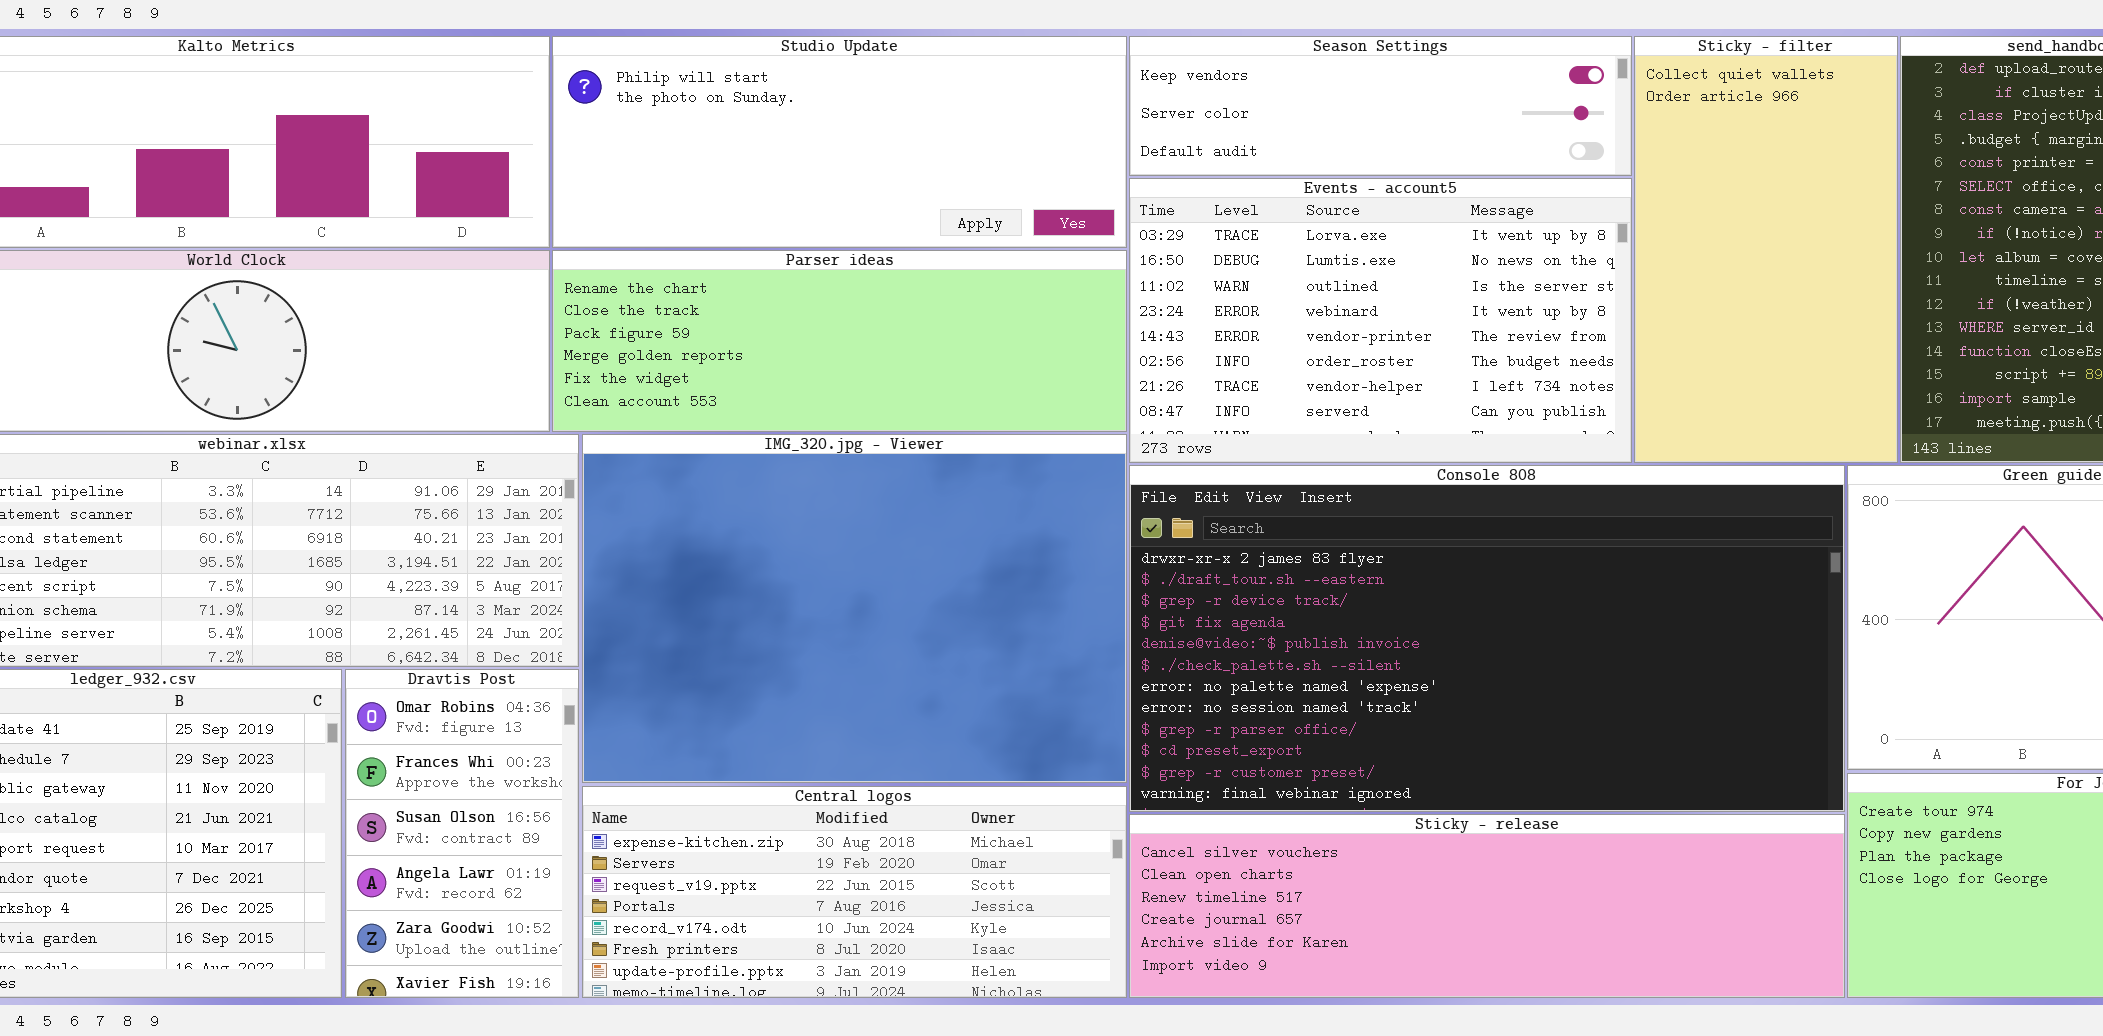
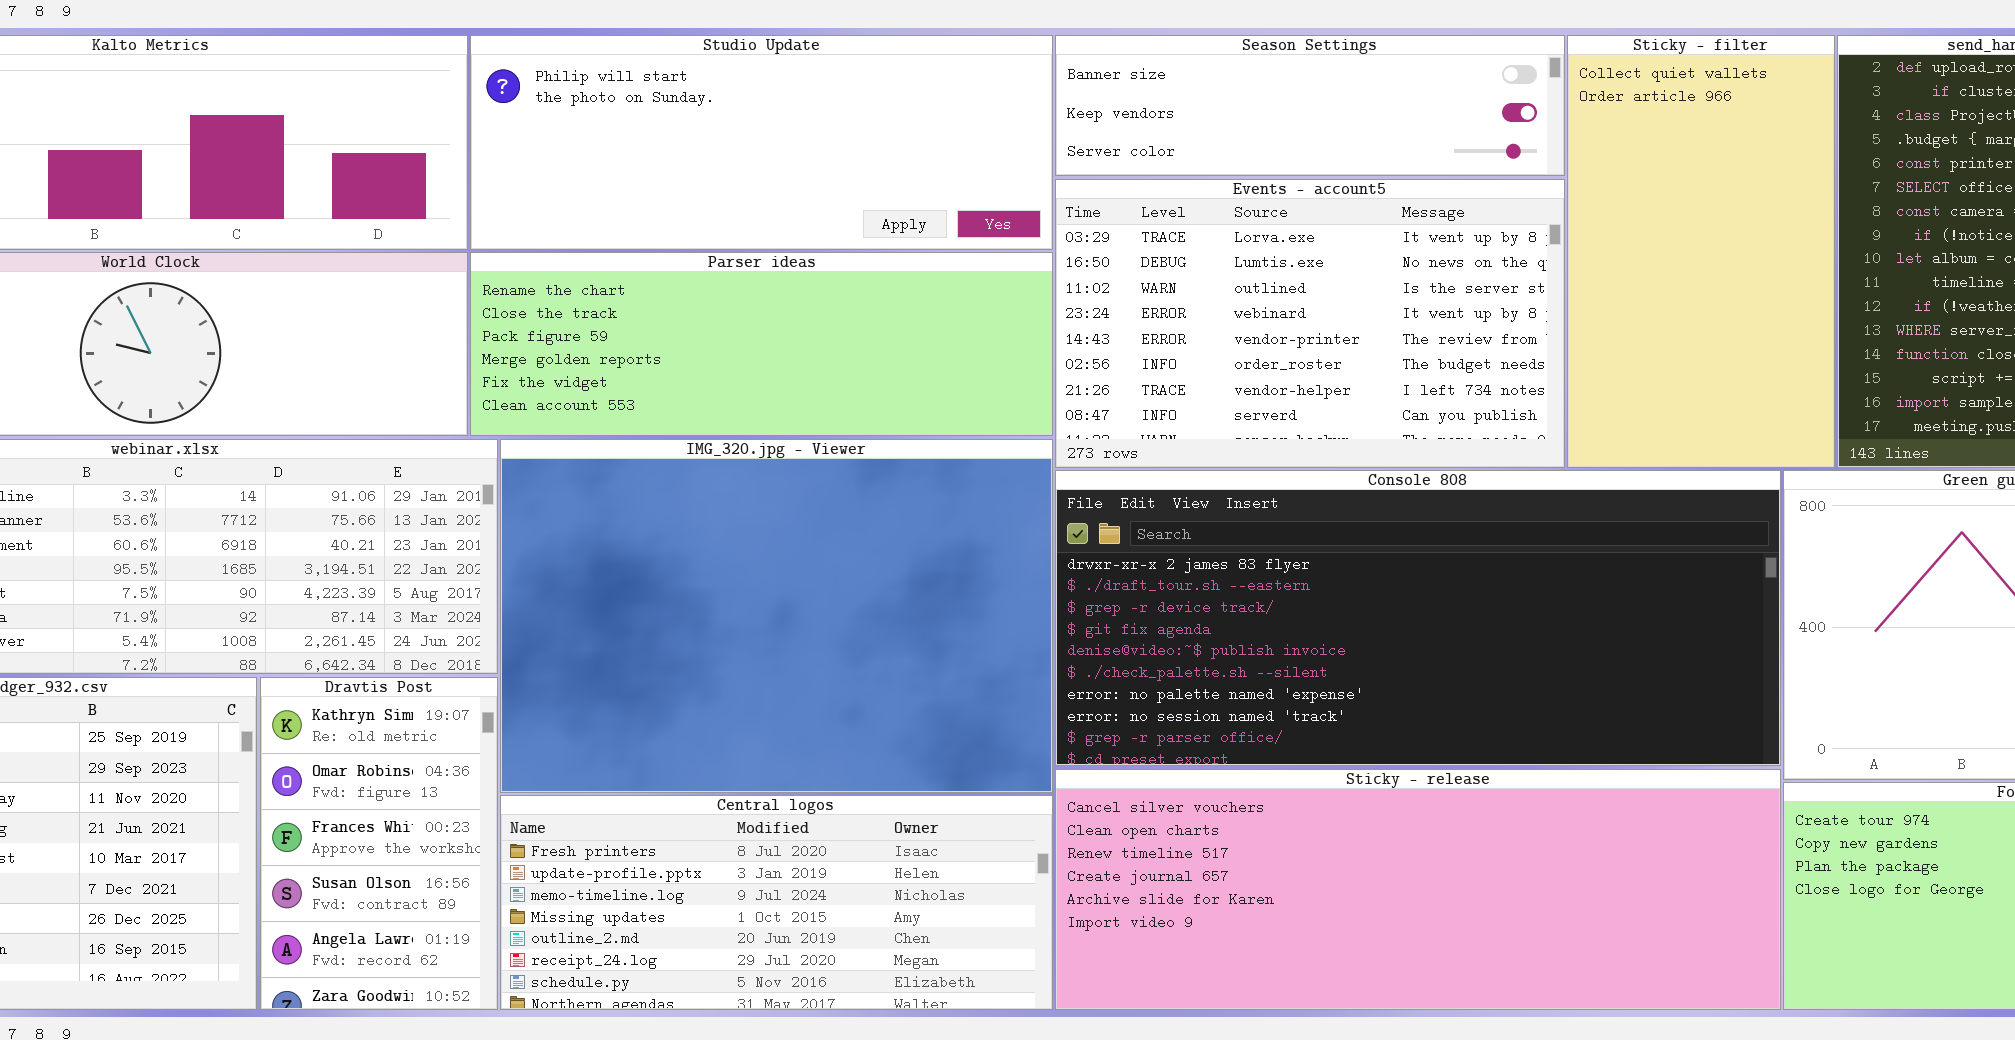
Season Settings: [1129,36,1632,176] -> [1055,35,1565,176], scrolled up 1 row
Console 808: [1129,465,1845,812] -> [1055,470,1781,766], resized
Dravtis Post: [345,669,579,998] -> [260,677,498,1010], scrolled up 1 row
Central logos: [582,786,1127,998] -> [500,795,1053,1010], scrolled down 5 rows
Sticky - release: [1129,814,1845,998] -> [1055,769,1781,1010], resized

